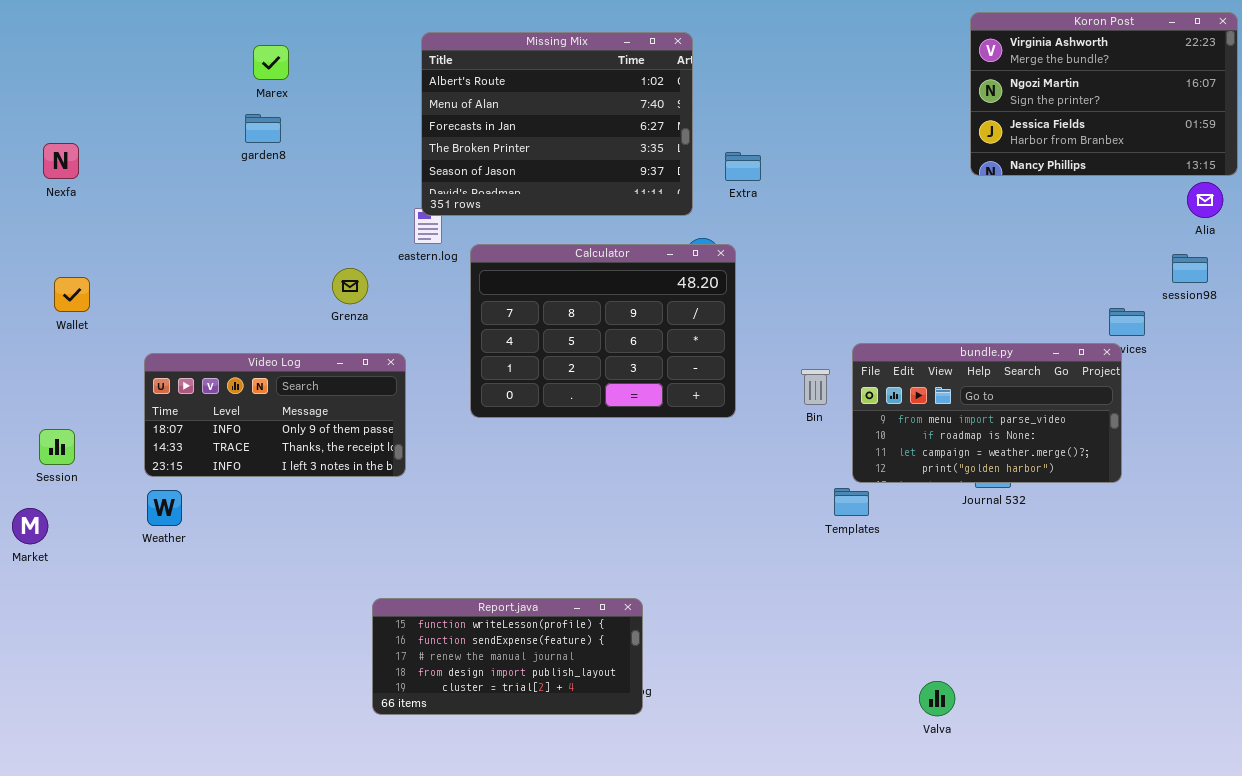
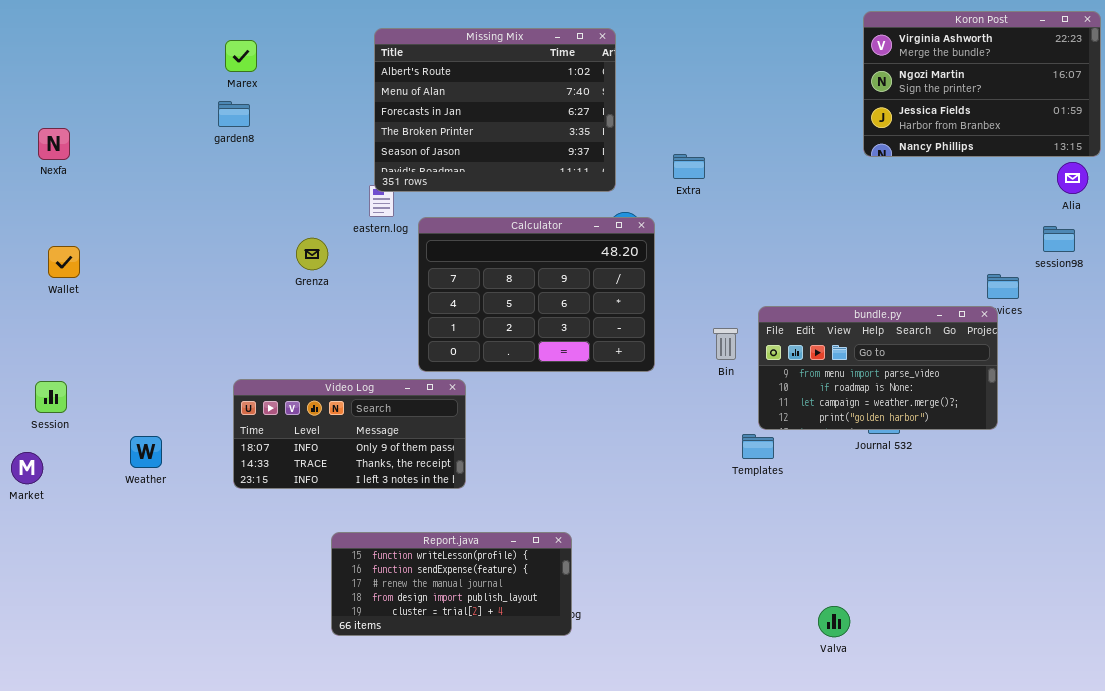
Extra: [725,152,761,181] -> [673,154,705,179], moved
Video Log: [144,353,406,477] -> [233,379,466,489], moved

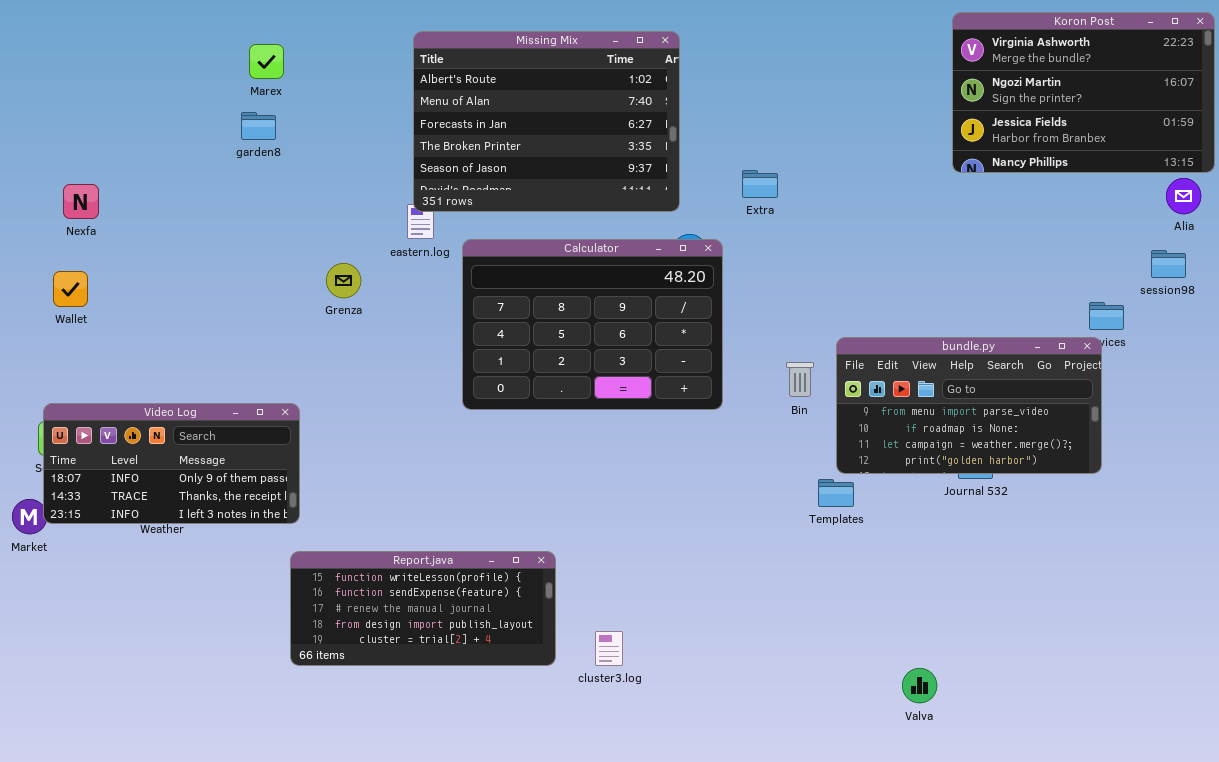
Nexfa: [38,128,70,160] -> [63,184,99,219], moved
Video Log: [233,379,466,489] -> [43,403,300,524], moved
Report.java: [331,532,572,636] -> [290,551,556,666], moved

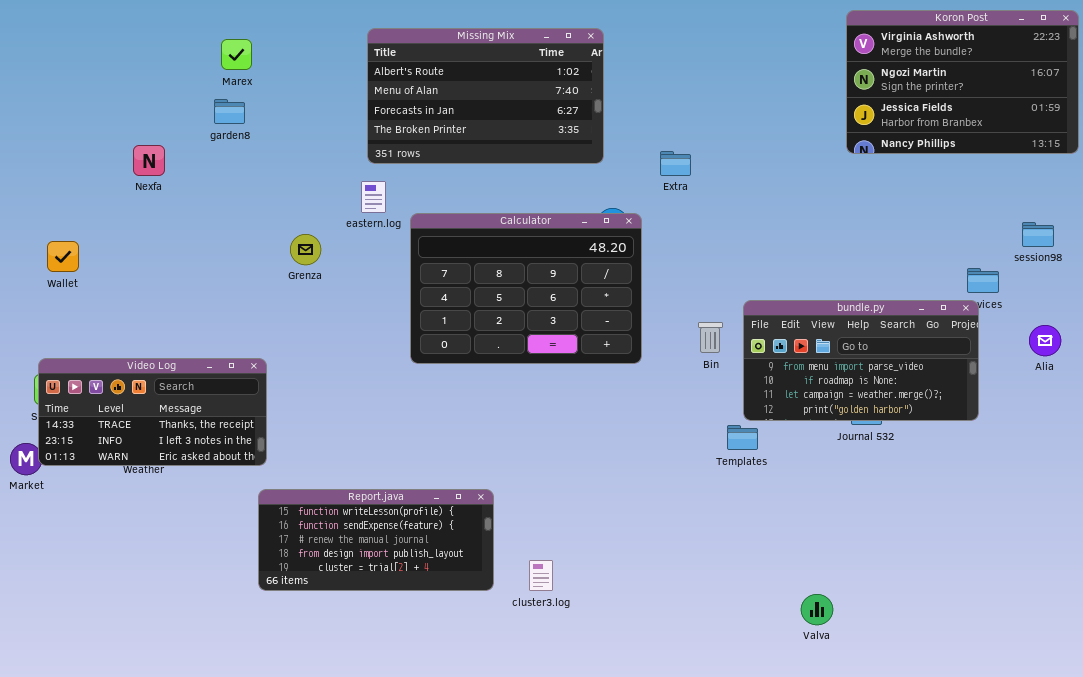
Missing Mix: [413,31,680,212] -> [367,28,604,164], resized
Alia: [1166,178,1201,214] -> [1029,325,1061,356], moved
Nexfa: [63,184,99,219] -> [133,145,165,176], moved
Video Log: [43,403,300,524] -> [38,358,267,466], scrolled down 1 row

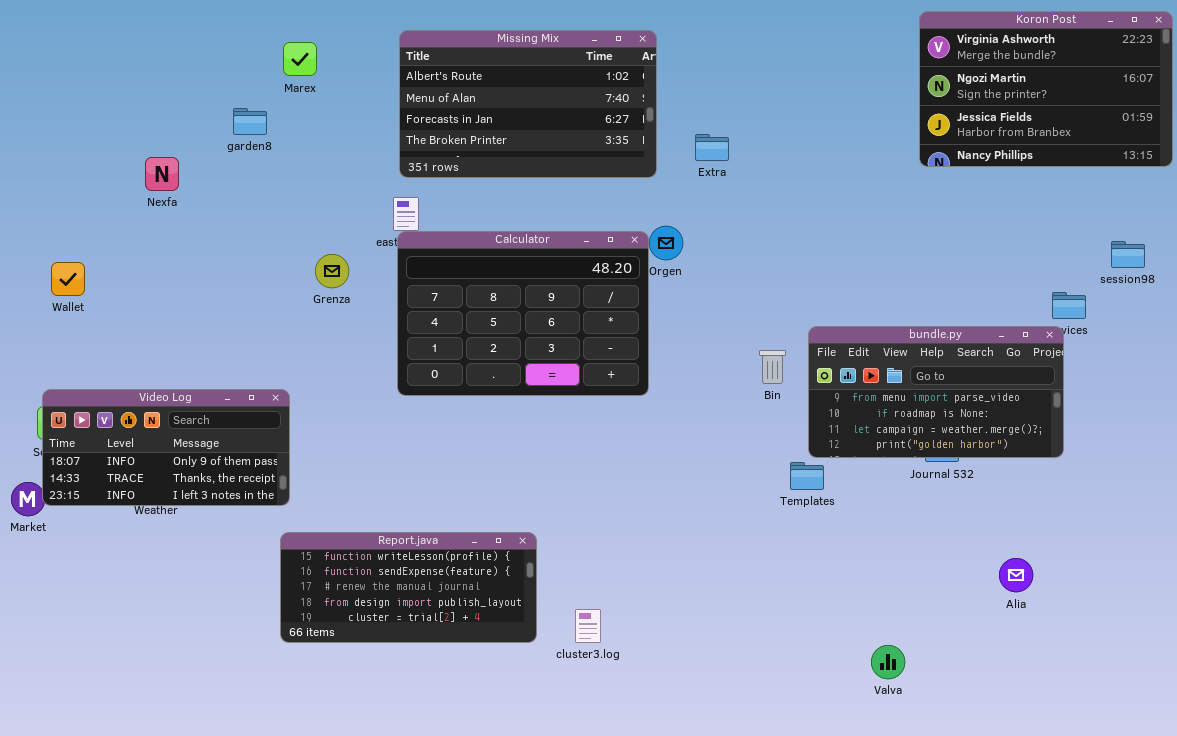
Marex: [221,39,252,70] -> [283,42,317,76], moved
Extra: [660,151,691,176] -> [695,134,729,161], moved
Calculator: [410,213,642,364] -> [397,231,649,396], moved
Alia: [1029,325,1061,356] -> [999,558,1033,592], moved
Video Log: [38,358,267,466] -> [42,389,290,506], scrolled up 1 row

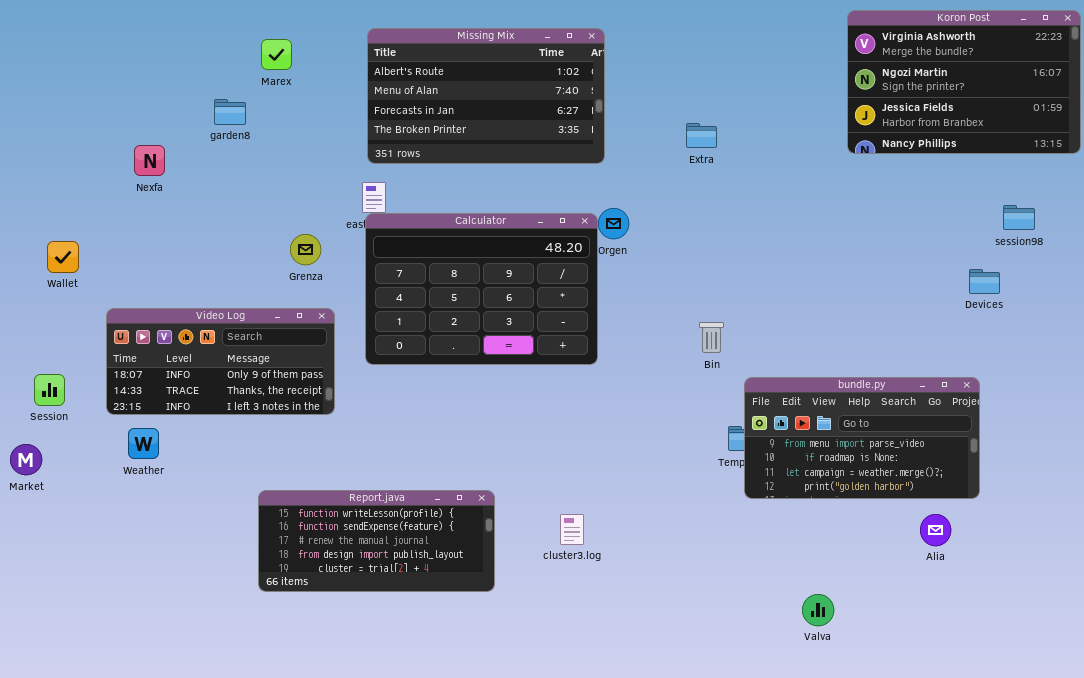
Extra: [695,134,729,161] -> [686,123,717,148], moved
session98: [1111,241,1145,268] -> [1003,205,1035,230], moved
bundle.py: [808,326,1064,458] -> [744,377,980,499], moved
Video Log: [42,389,290,506] -> [106,308,335,415], moved
cluster3.log: [575,609,601,643] -> [560,514,584,545], moved

